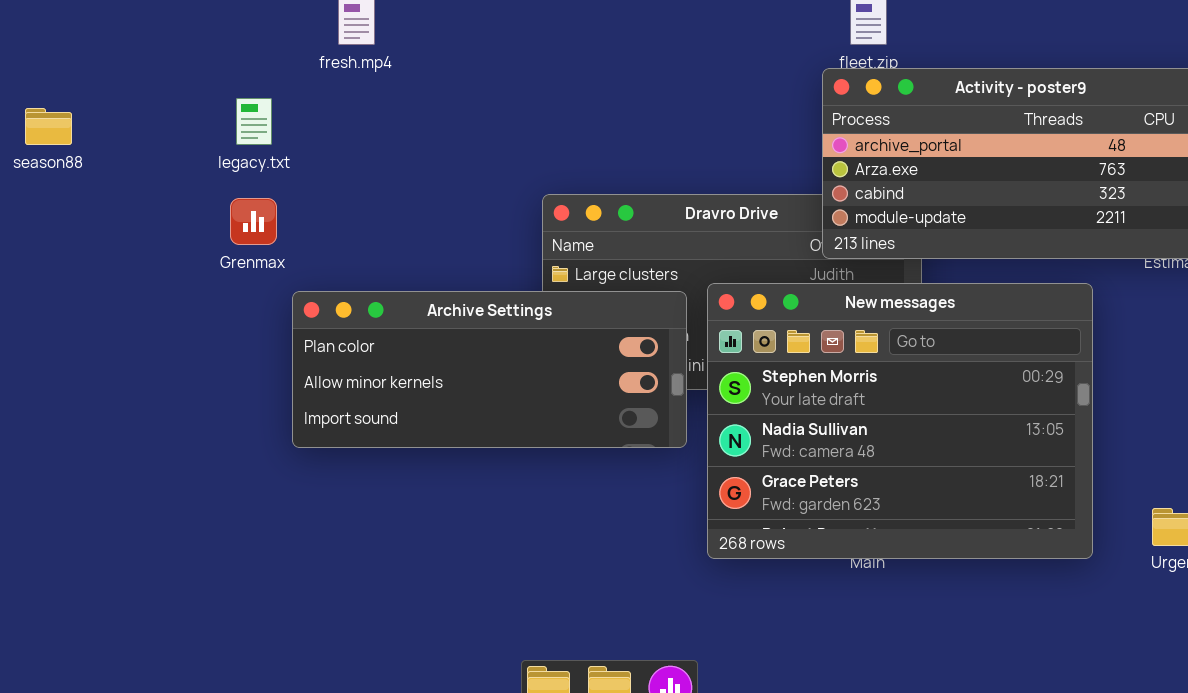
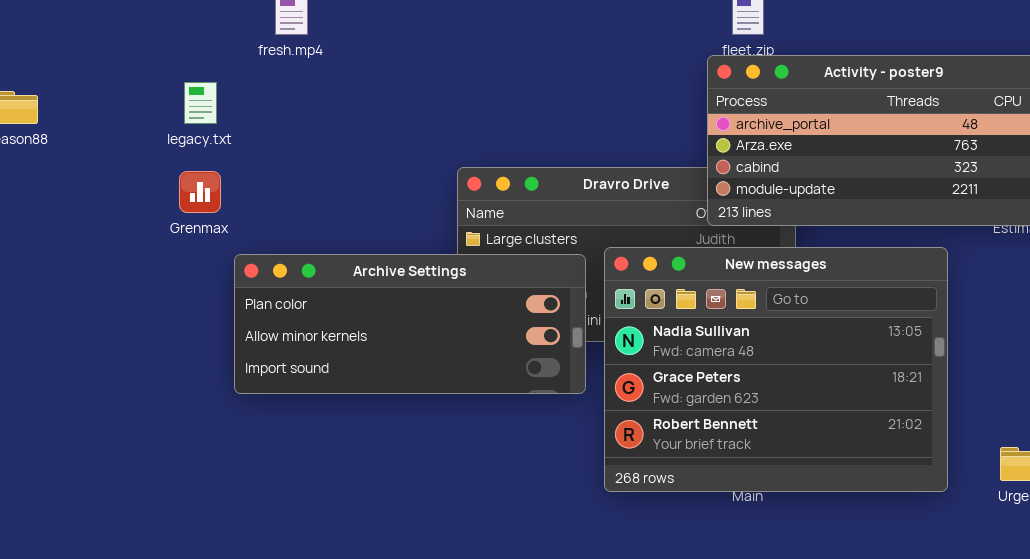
New messages: [707,283,1093,559] -> [604,247,948,492], scrolled down 1 row

